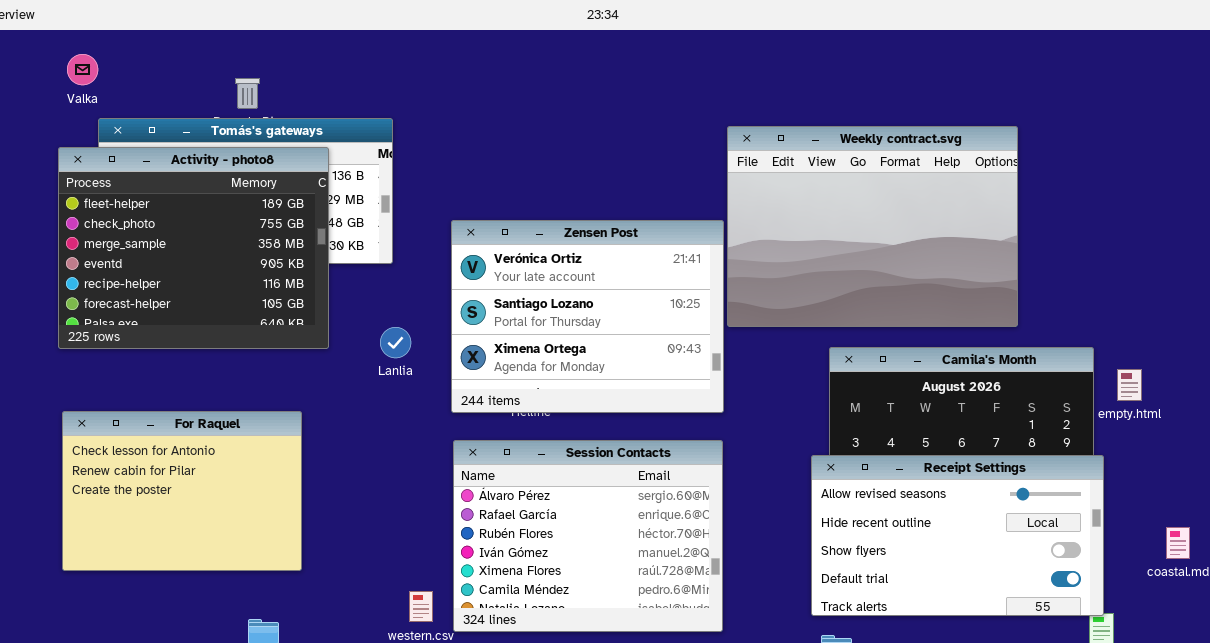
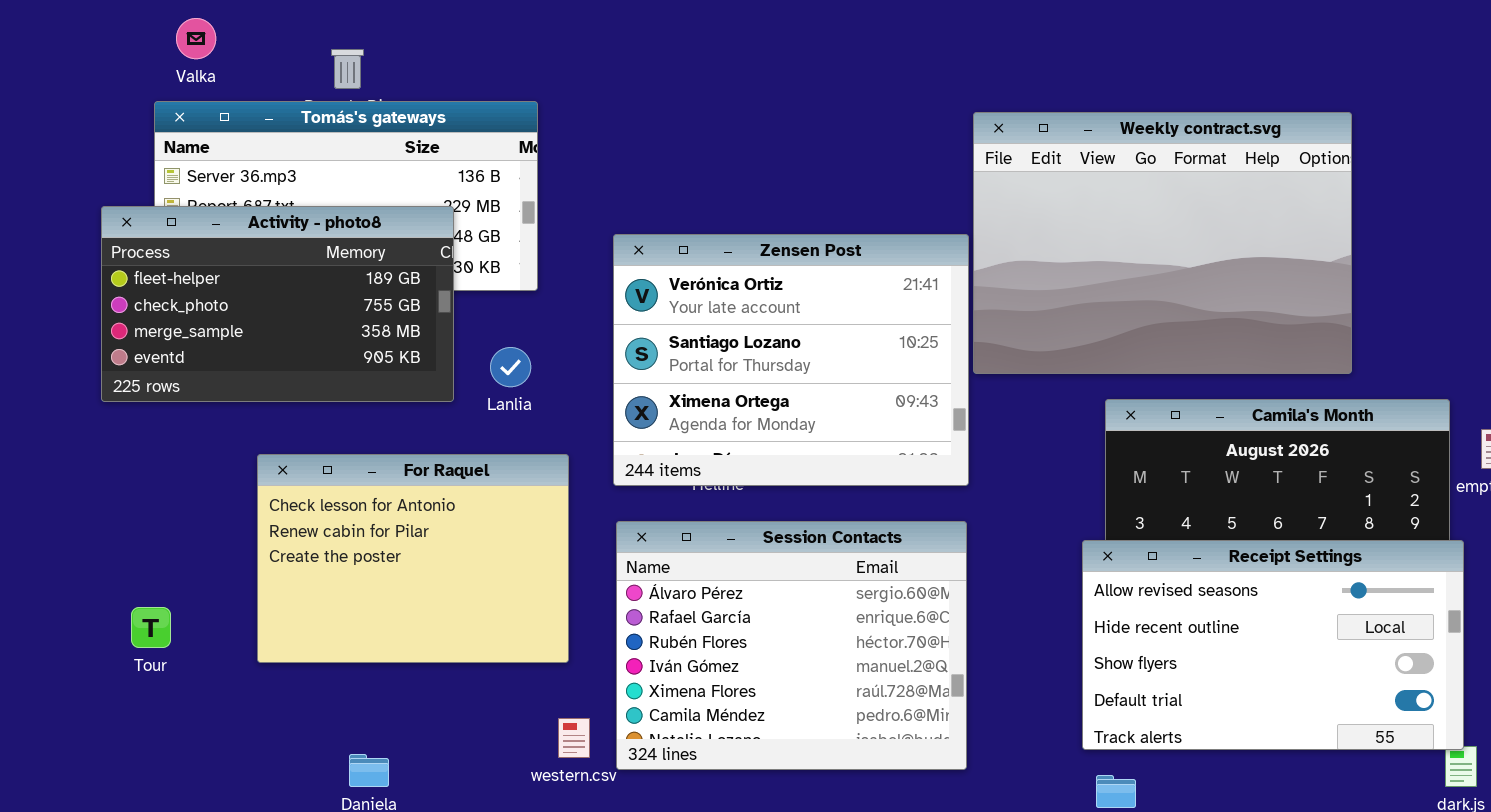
Valka: [67,54,98,85] -> [176,18,216,59], moved
Activity - photo8: [58,147,329,349] -> [101,206,454,402], resized
Lanlia: [380,327,411,358] -> [490,347,531,387], moved
For Raquel: [62,411,302,571] -> [257,454,569,663], moved

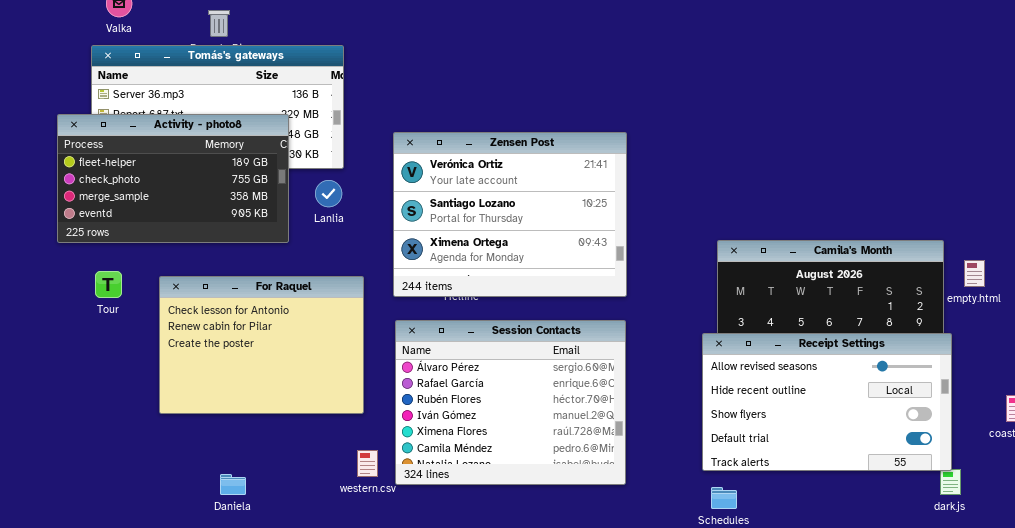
Weekly contract.svg: [973,112,1352,374] -> none, closed
Lanlia: [490,347,531,387] -> [315,180,342,207], moved
Tour: [131,607,171,648] -> [95,271,122,298], moved

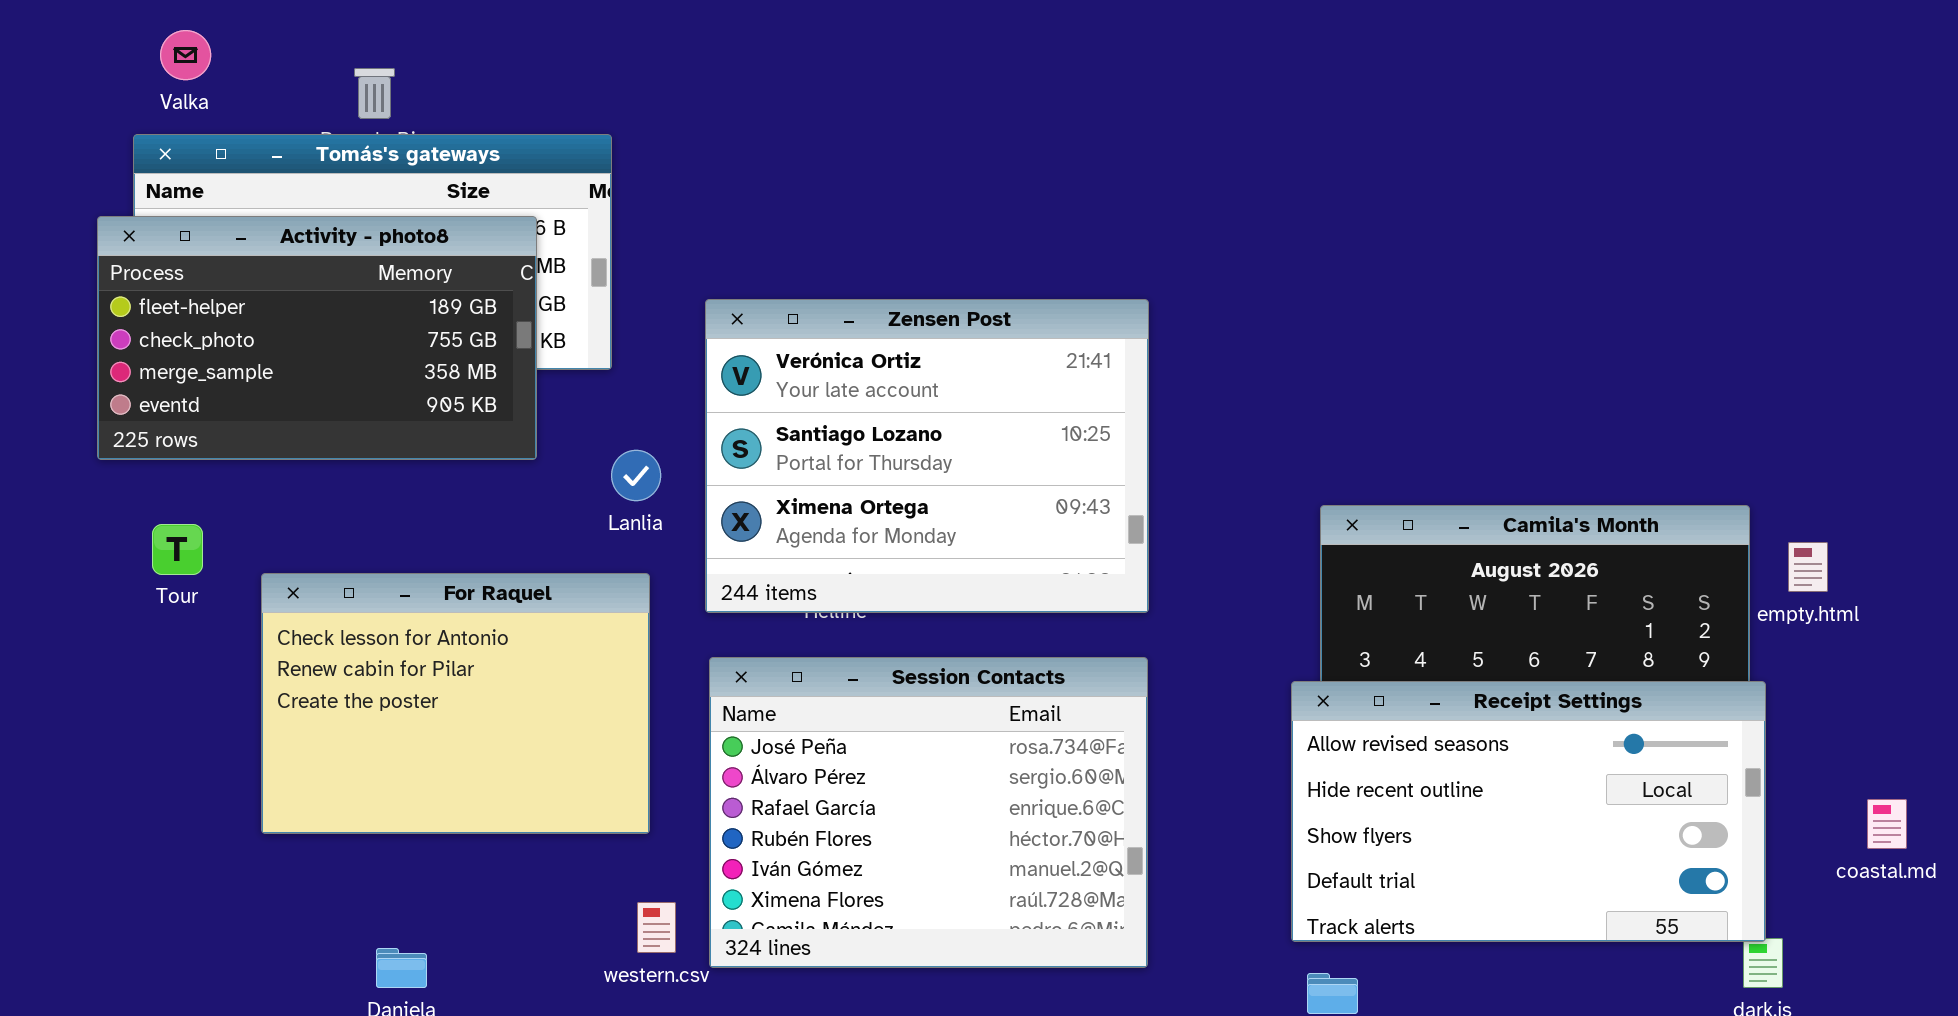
Activity - photo8: [57,114,289,243] -> [97,216,537,460], moved
Lanlia: [315,180,342,207] -> [611,450,661,501], moved
Tour: [95,271,122,298] -> [152,524,203,575], moved
Session Contacts: [395,320,626,485] -> [709,657,1148,968], scrolled up 1 row

